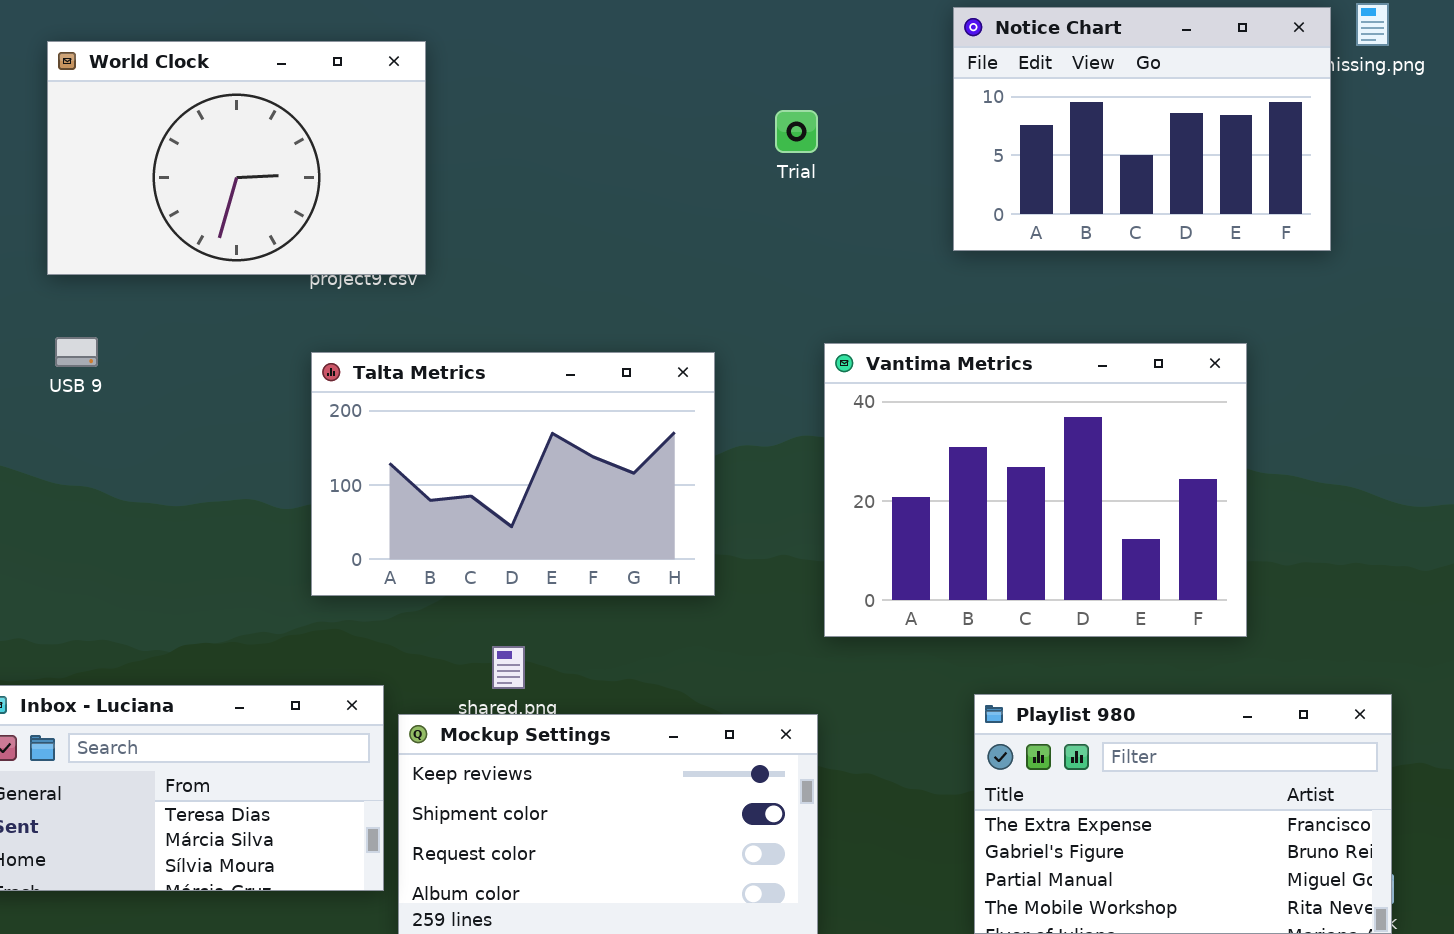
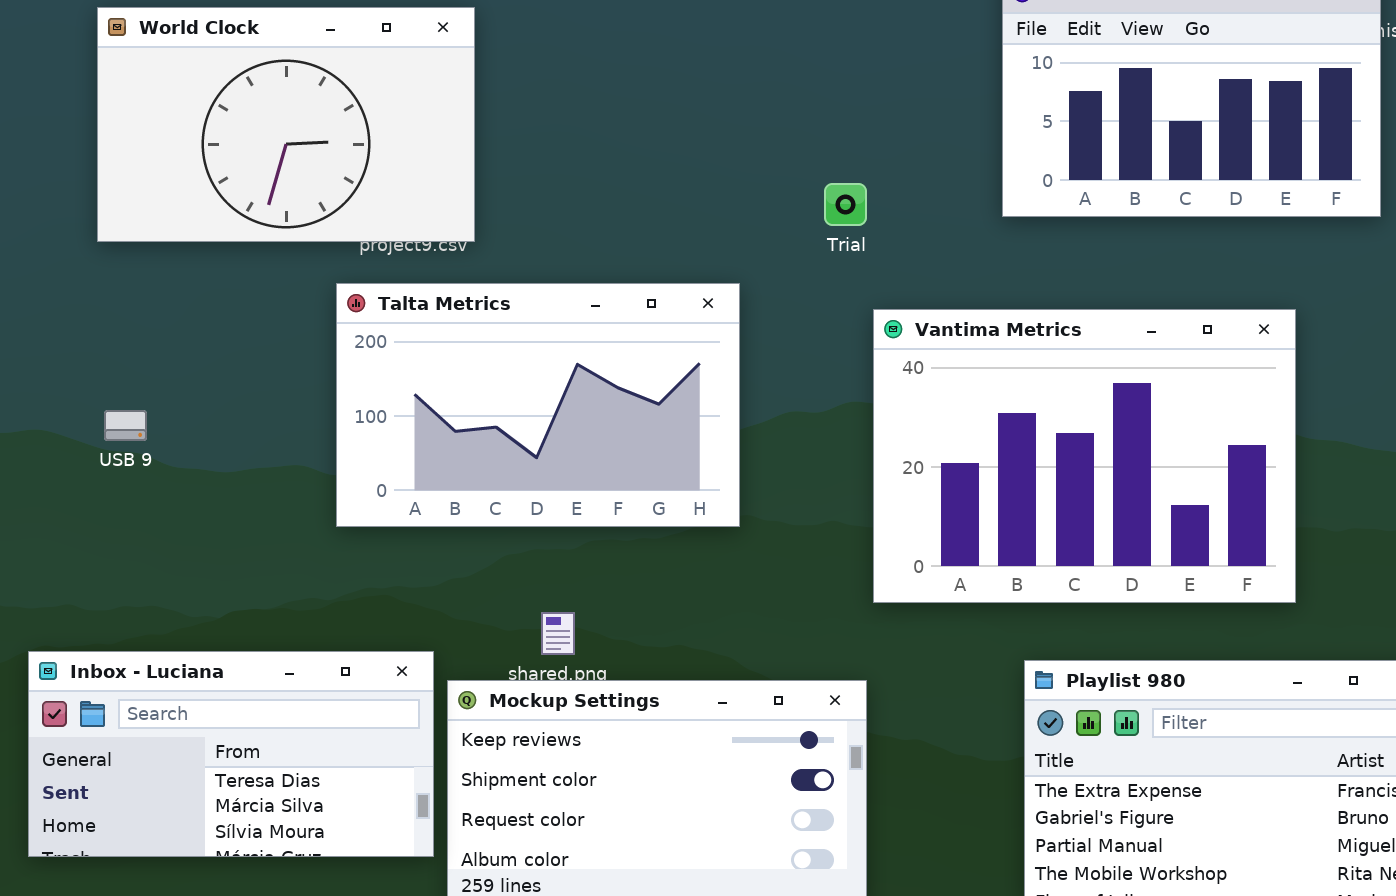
Trial: [775,110,818,153] -> [824,183,867,226], moved
USB 9: [55,337,98,367] -> [104,410,147,441], moved
Talta Metrics: [311,352,715,596] -> [336,283,740,527], moved

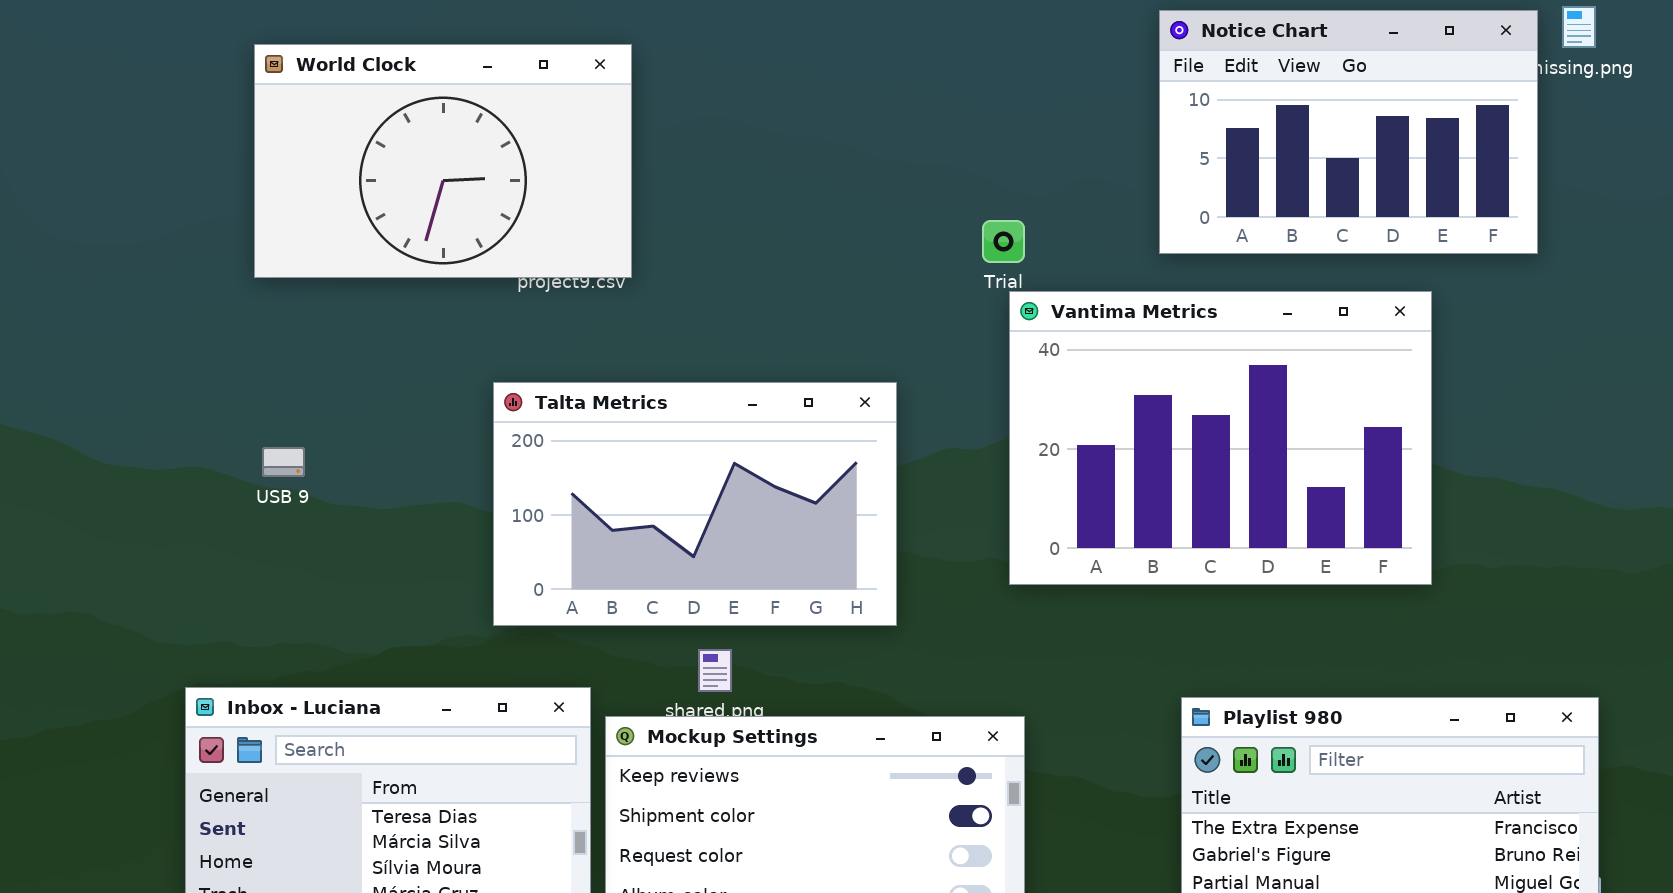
Talta Metrics: [336,283,740,527] -> [493,382,897,626], moved
Vantima Metrics: [873,309,1296,603] -> [1009,291,1432,585], moved

